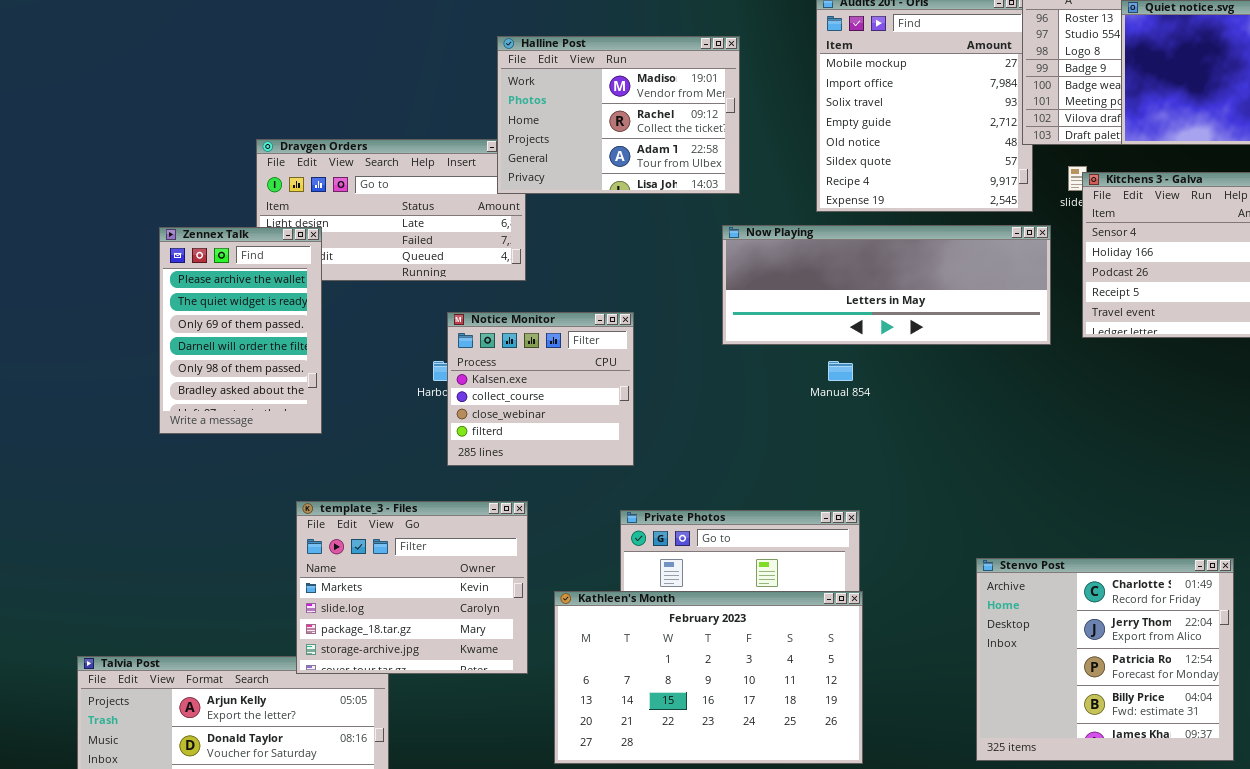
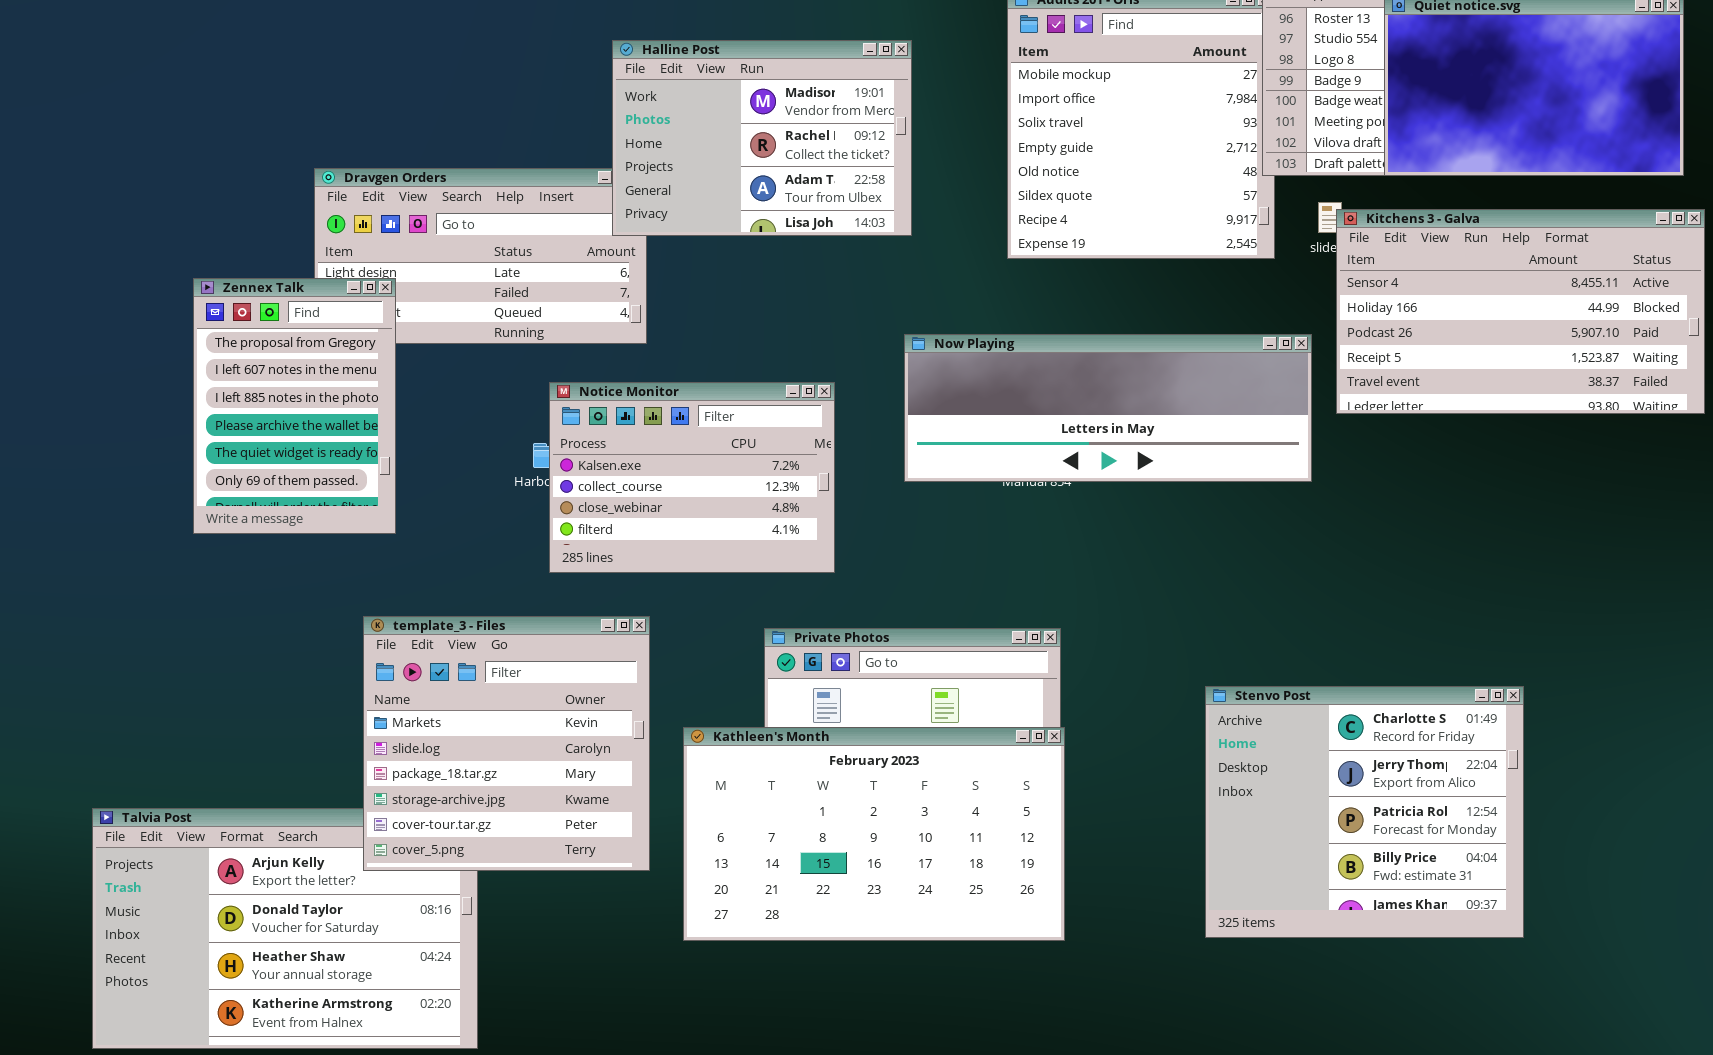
Now Playing: [722,225,1051,345] -> [904,334,1312,482], moved
Zennex Talk: [159,227,322,434] -> [193,278,396,534], scrolled up 3 rows
Notice Monitor: [447,312,634,466] -> [549,382,835,573], resized
template_3 - Files: [296,501,528,674] -> [363,616,650,871], resized

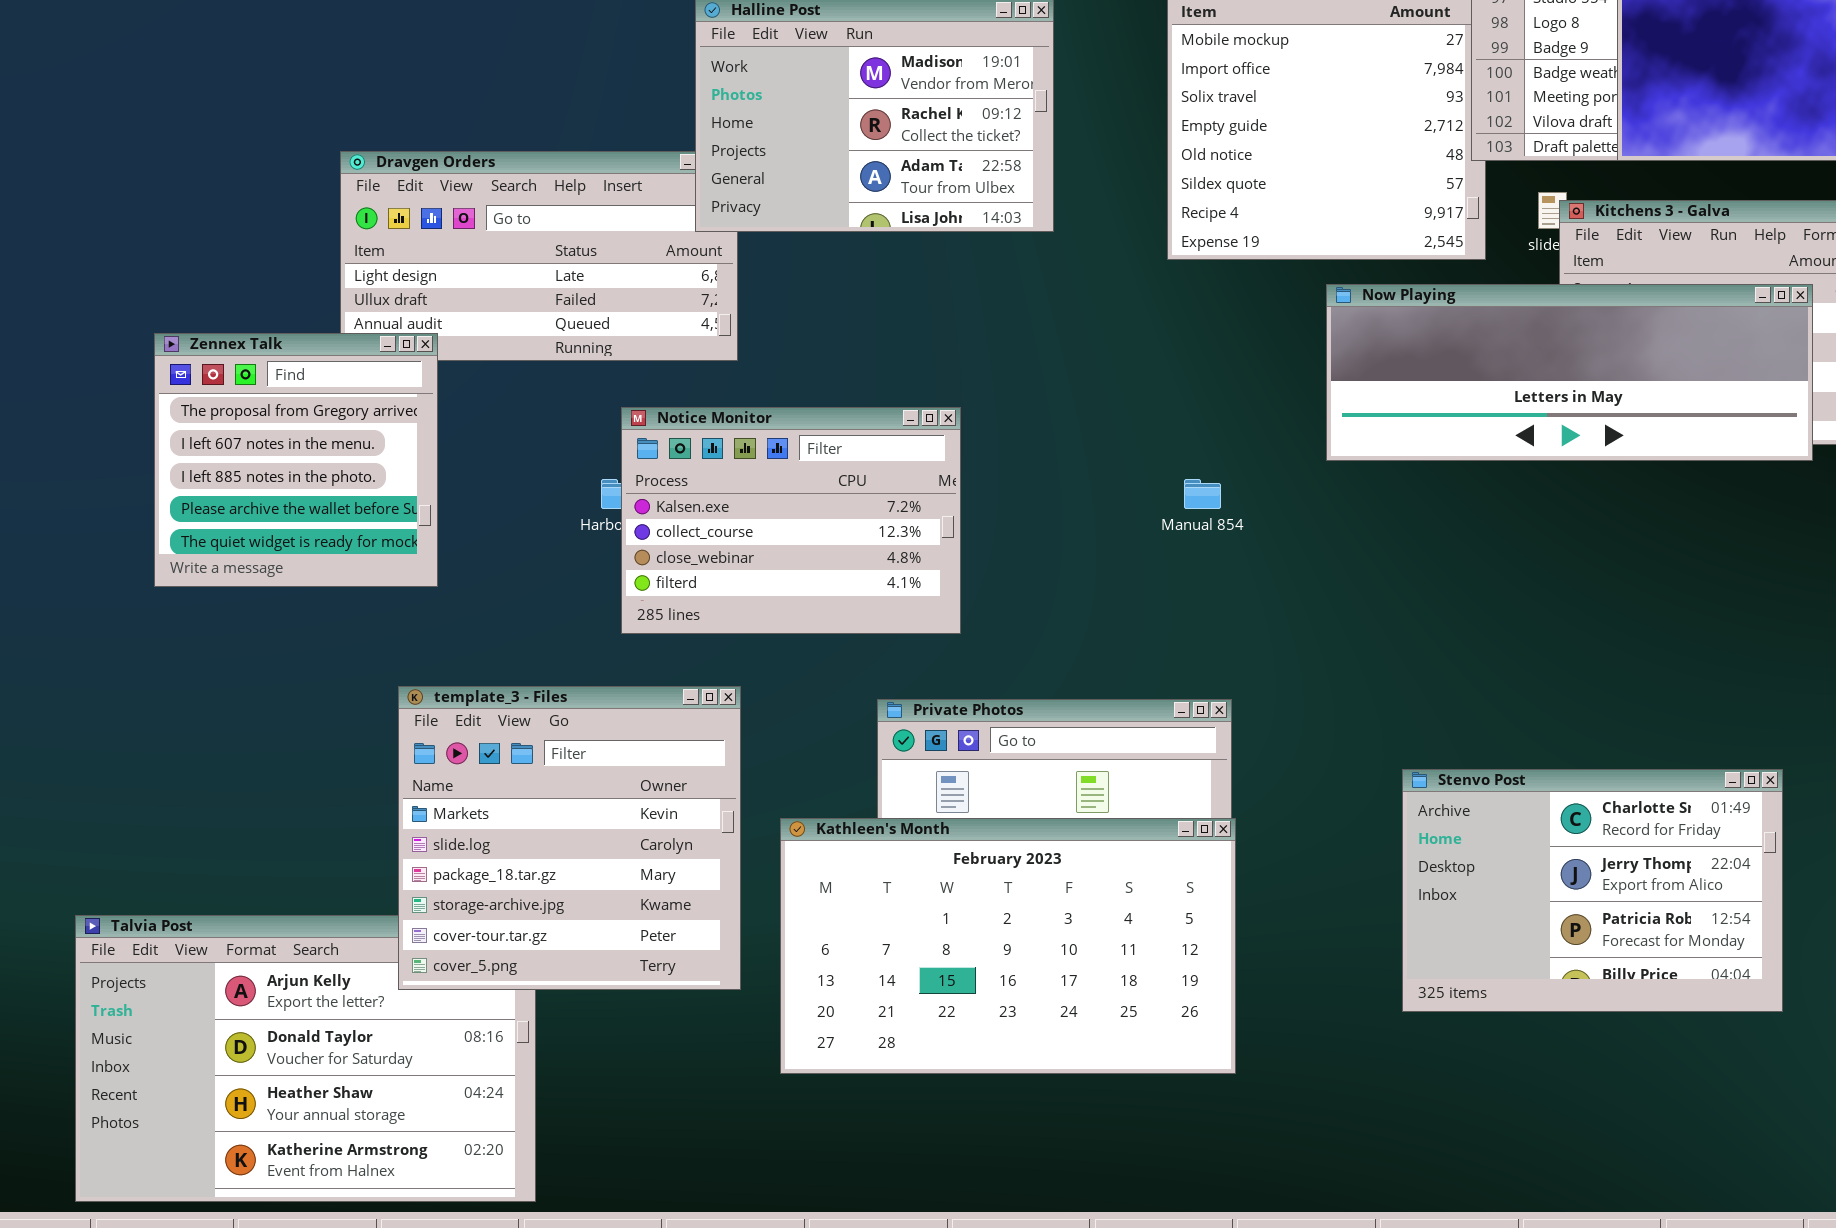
Zennex Talk: [193,278,396,534] -> [154,333,438,587], resized
Now Playing: [904,334,1312,482] -> [1326,284,1813,461], moved
Stenvo Post: [1205,686,1524,938] -> [1402,769,1783,1012], resized

